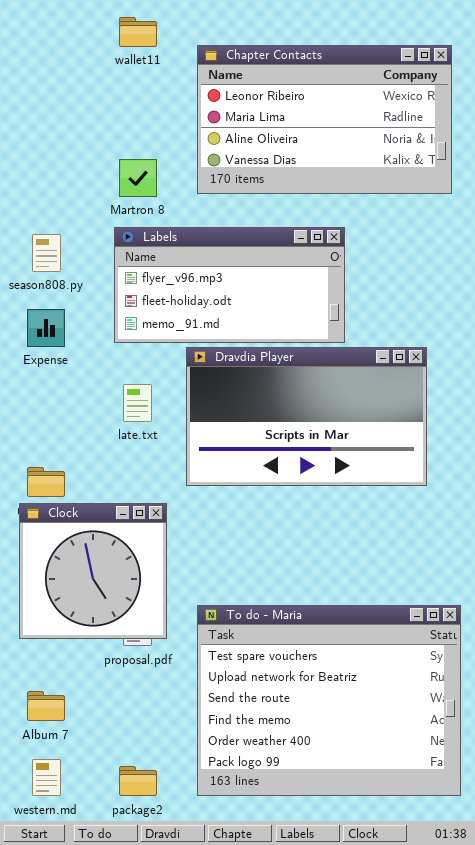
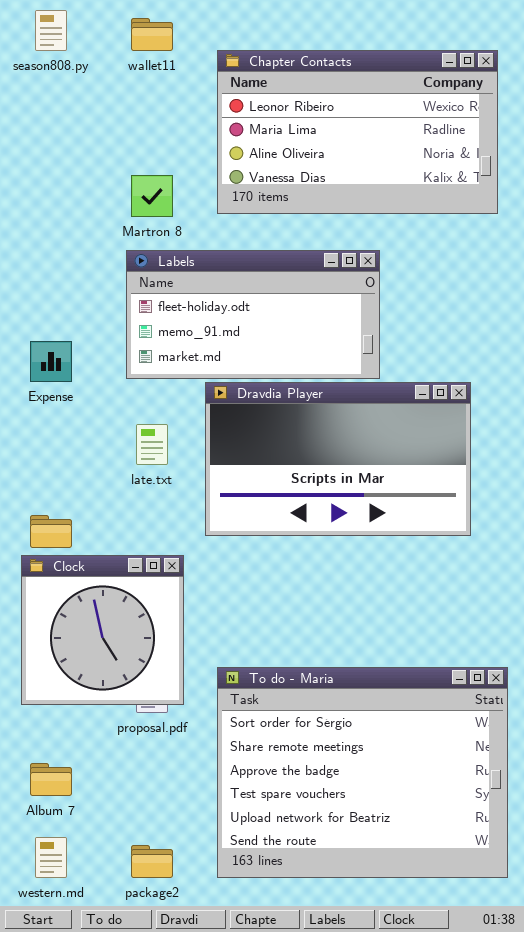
Labels: [114,227,345,343] -> [126,250,380,379], scrolled down 1 row
season808.py: [32,234,61,272] -> [35,10,67,51], moved
To do - Maria: [197,605,461,796] -> [217,667,508,878], scrolled up 3 rows

